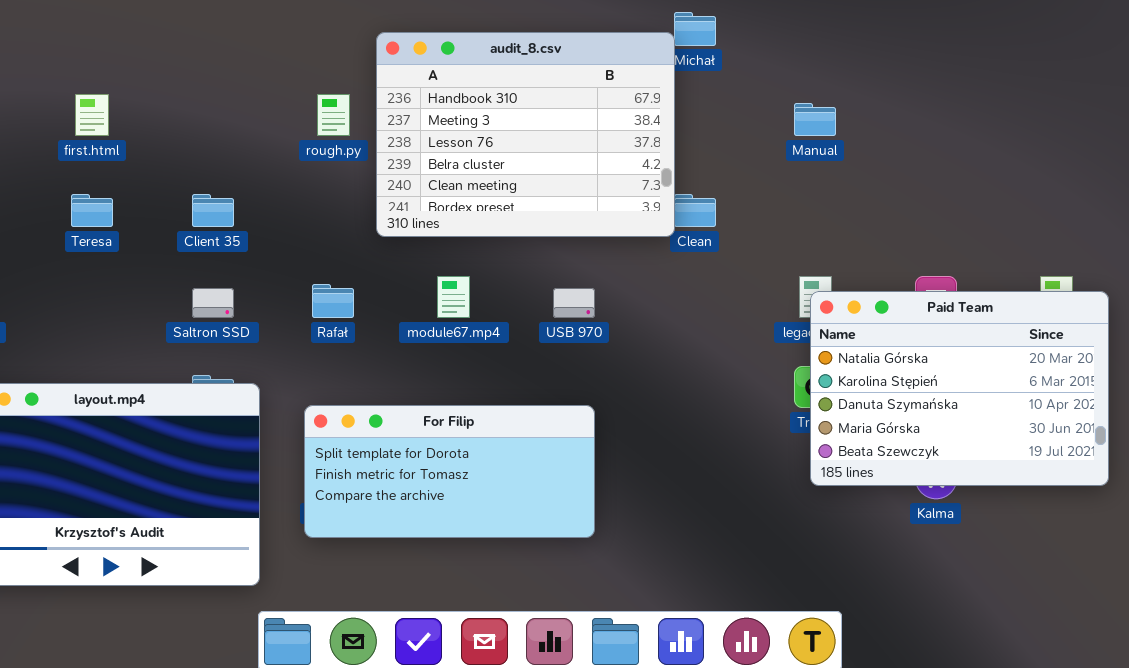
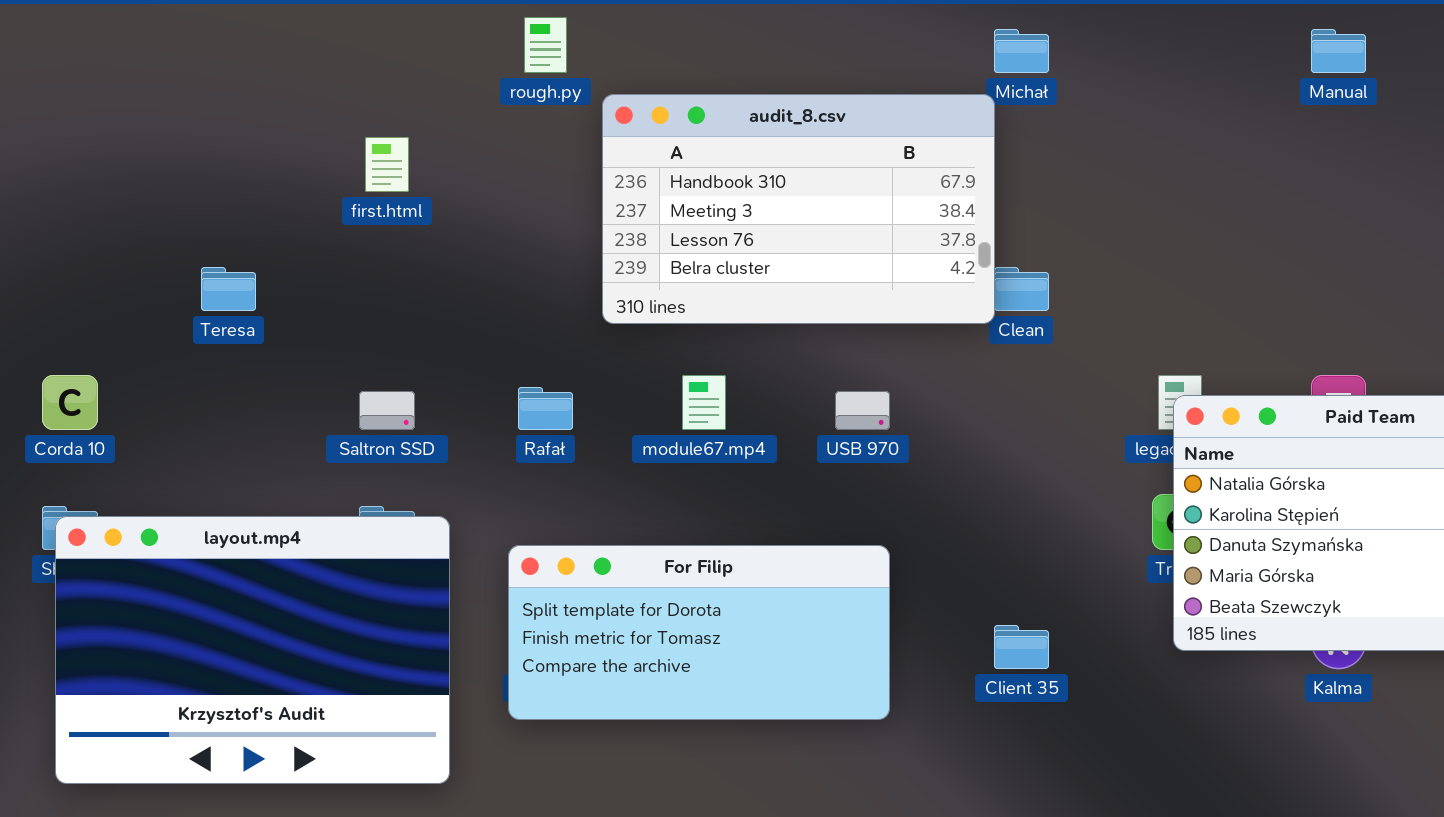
audit_8.csv: [376,32,675,237] -> [602,94,995,324], resized
first.html: [75,94,109,136] -> [365,137,409,192], moved
rough.py: [317,94,350,136] -> [524,17,567,73], moved
Manual: [794,103,836,136] -> [1311,29,1366,73], moved
Client 35: [192,194,234,227] -> [994,625,1049,669], moved

